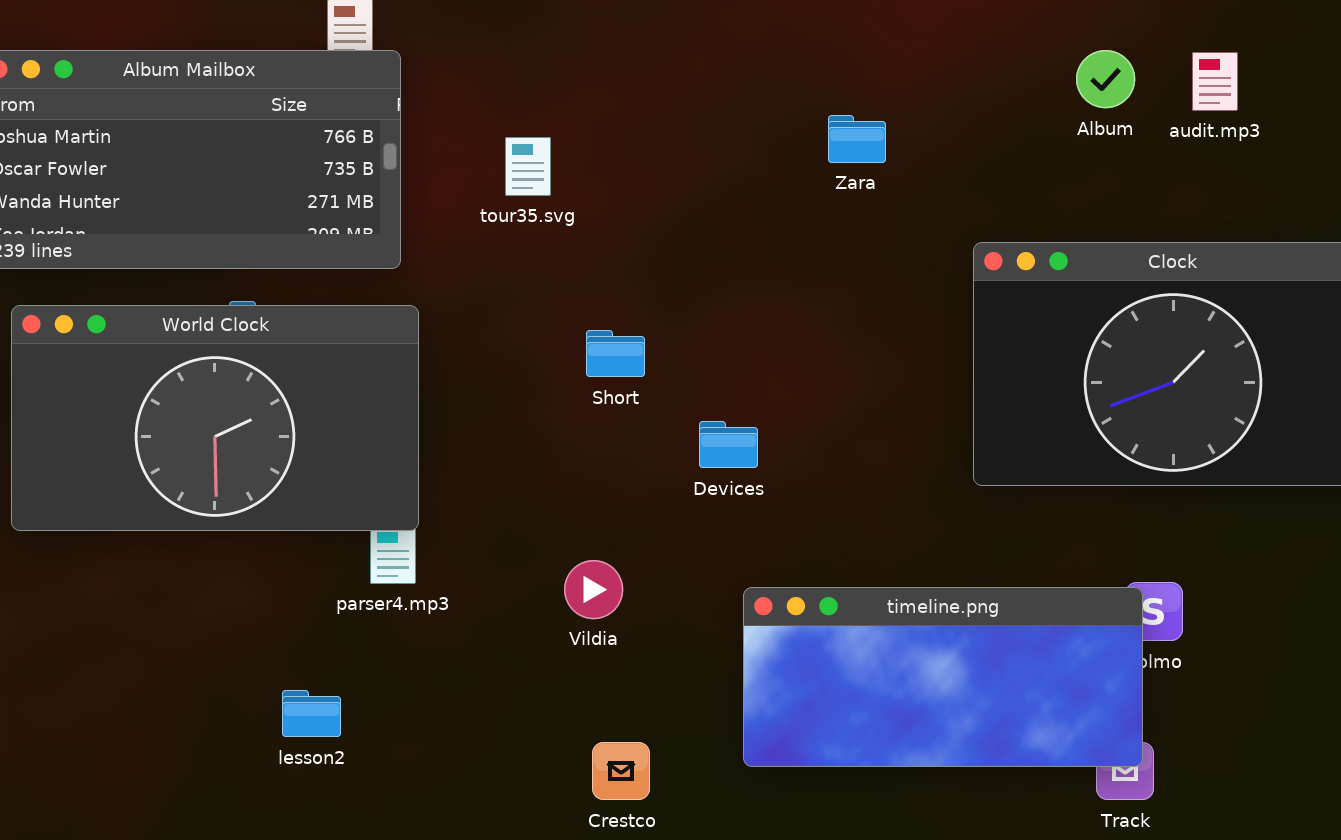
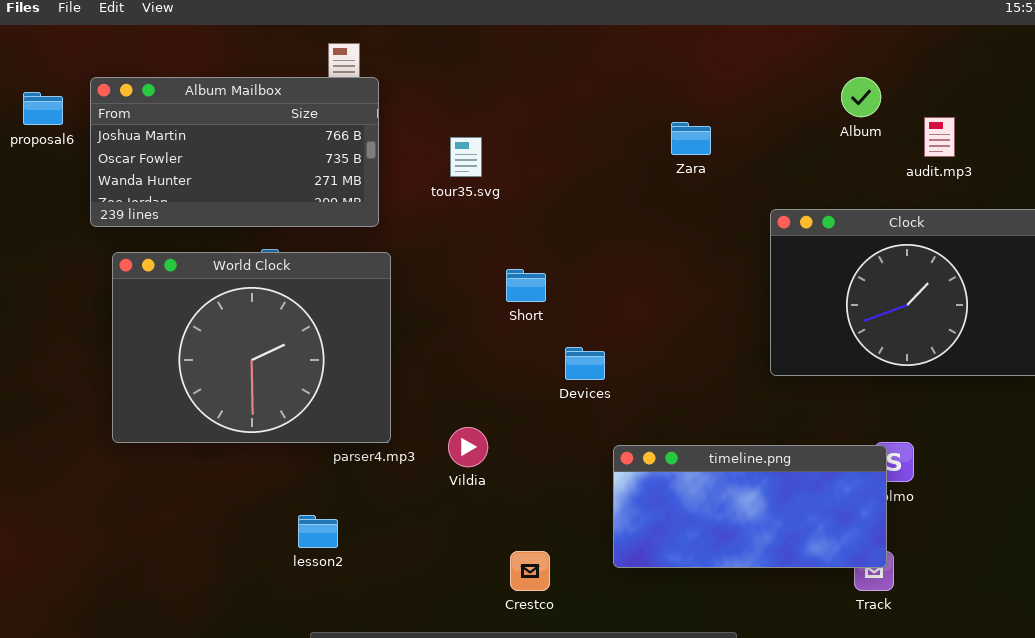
audit.mp3: [1192,52,1238,111] -> [924,117,955,157], moved
World Clock: [11,305,419,531] -> [112,252,391,443], resized
Devices: [699,421,758,468] -> [565,347,605,380], moved
Vildia: [564,560,623,619] -> [448,427,488,467], moved

